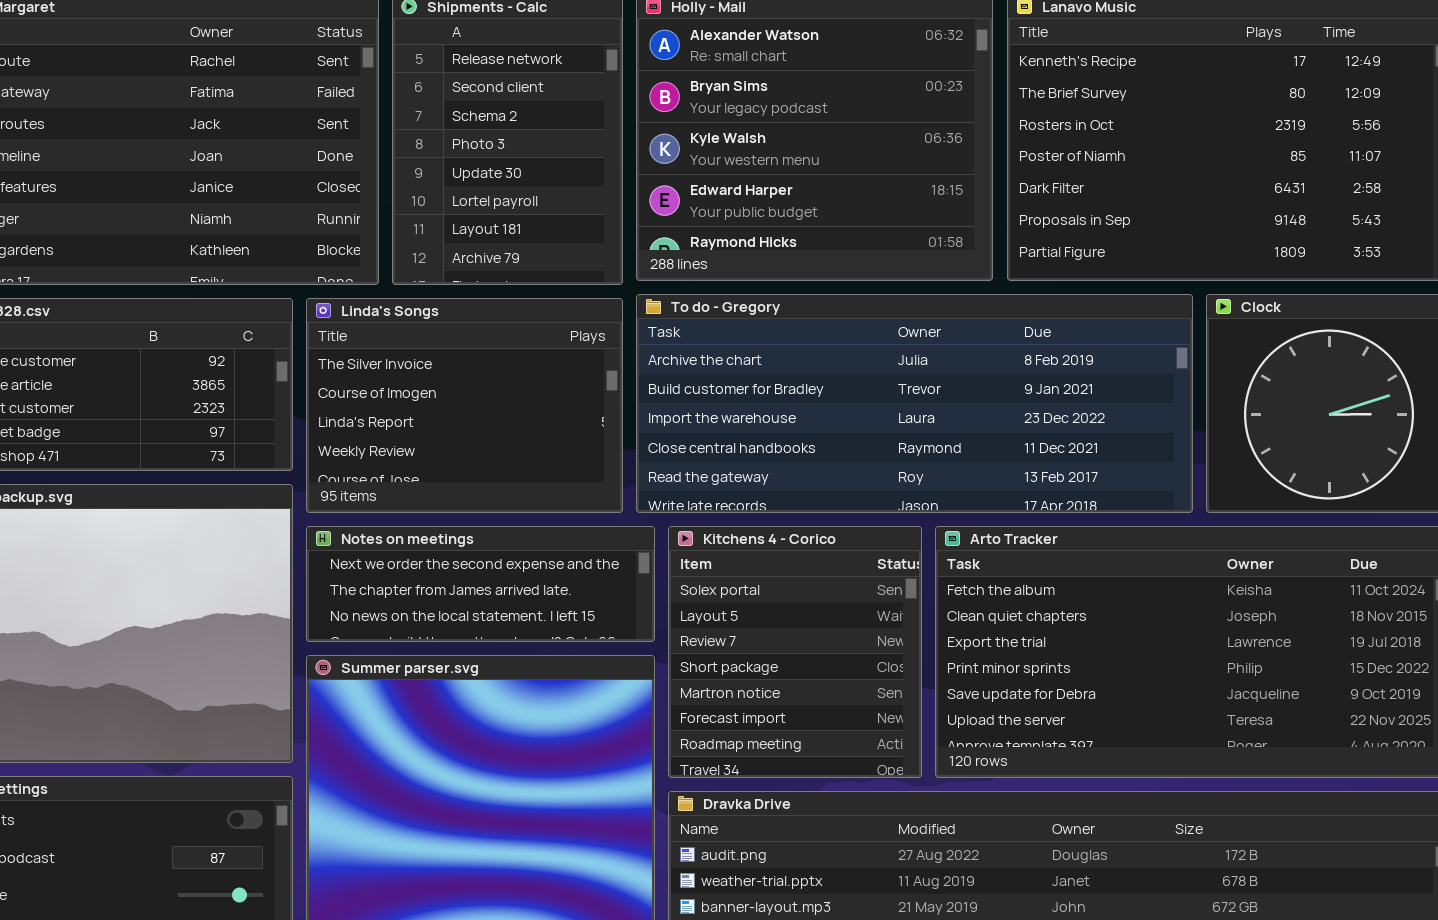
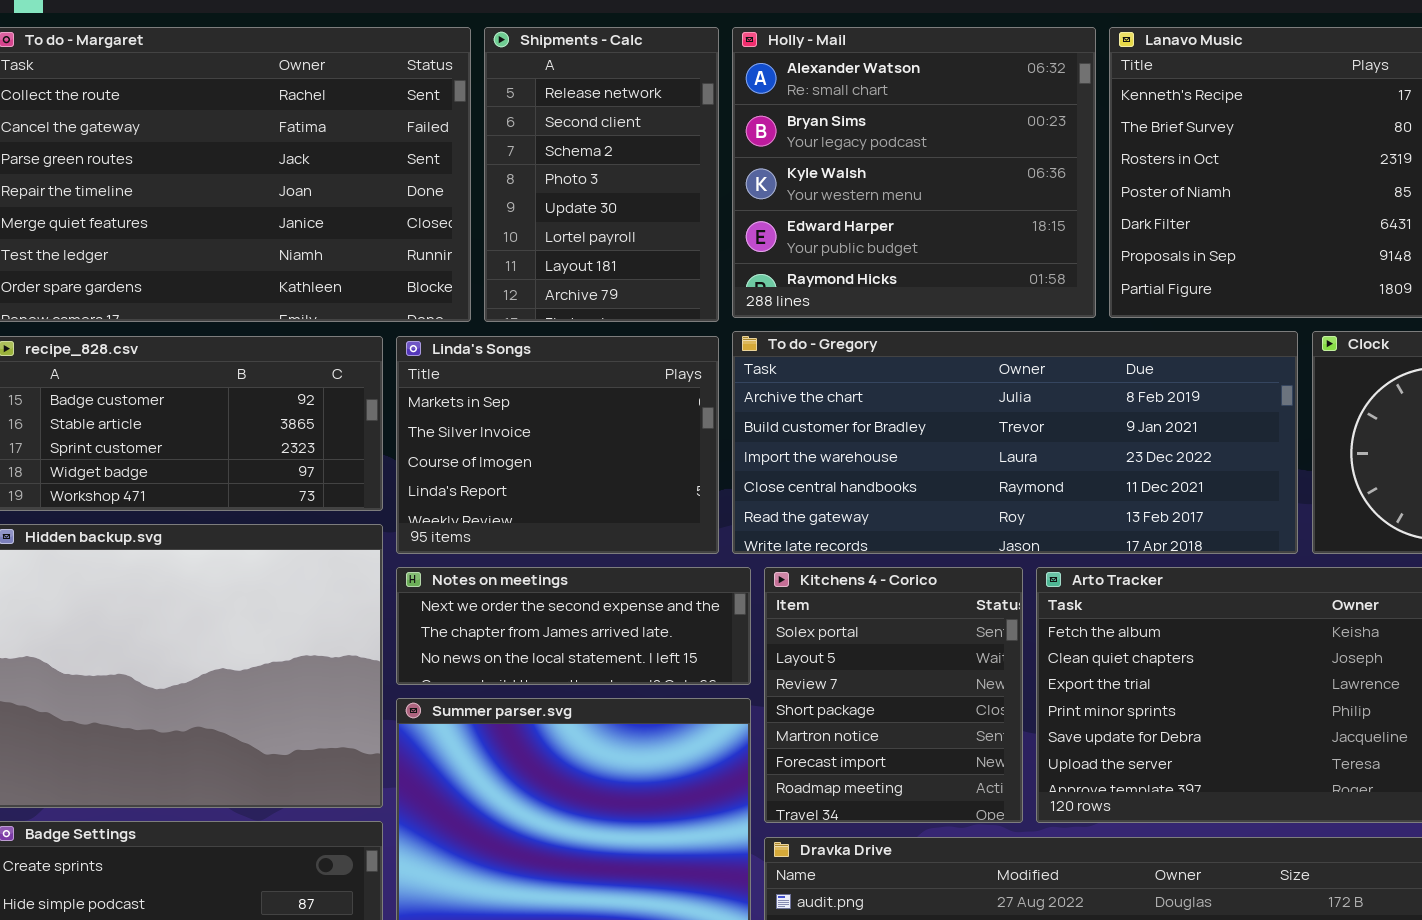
Linda's Songs: [306,298,623,513] -> [396,336,719,554], scrolled up 1 row

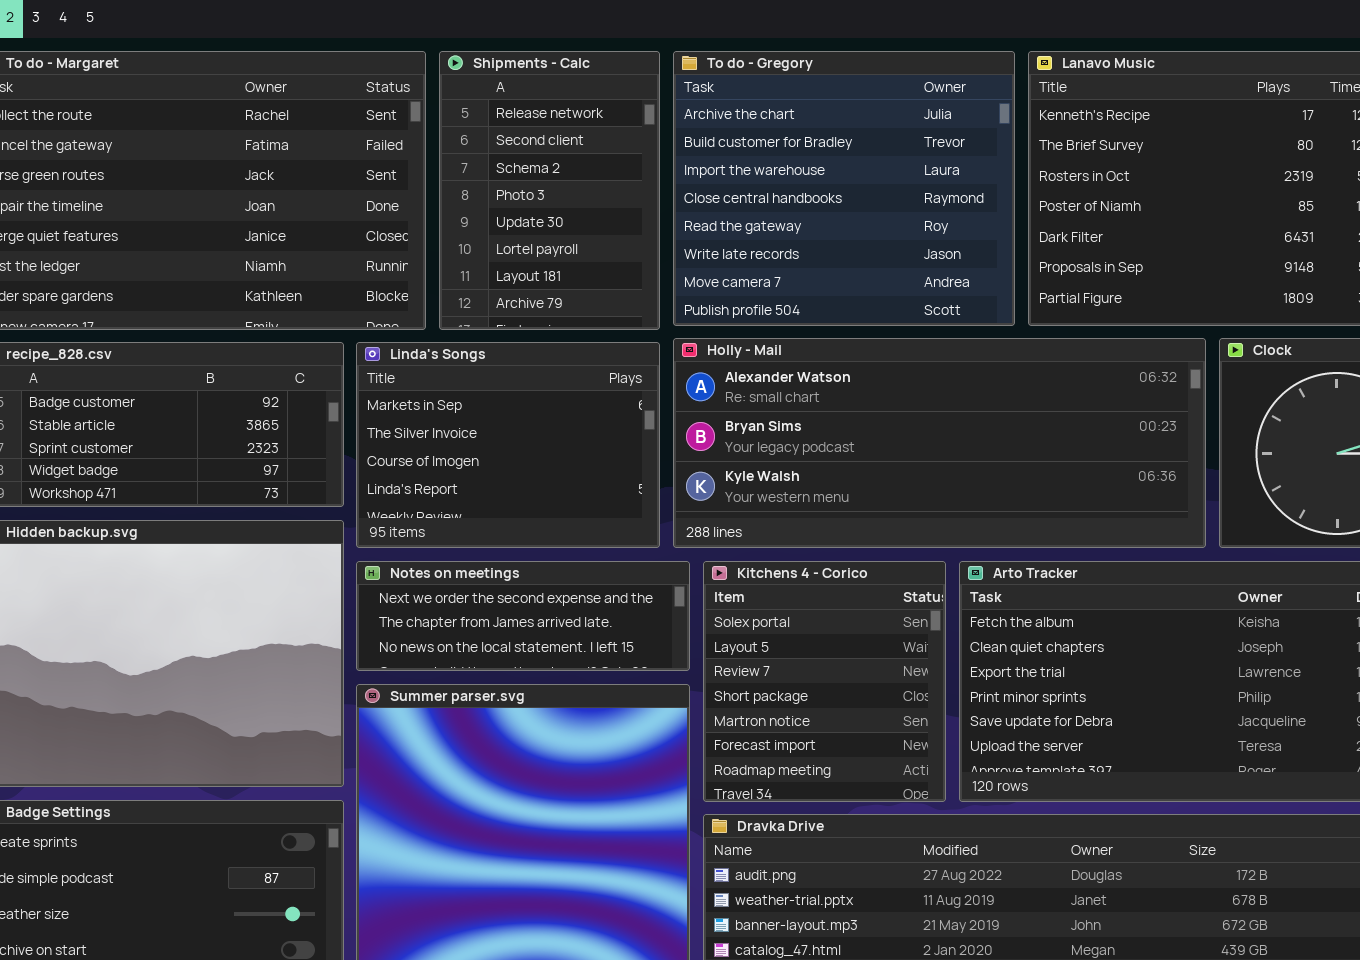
Holly - Mail: [732,27,1096,318] -> [673,338,1206,548], moved, resized
To do - Gregory: [732,331,1298,554] -> [673,51,1015,326], moved, resized

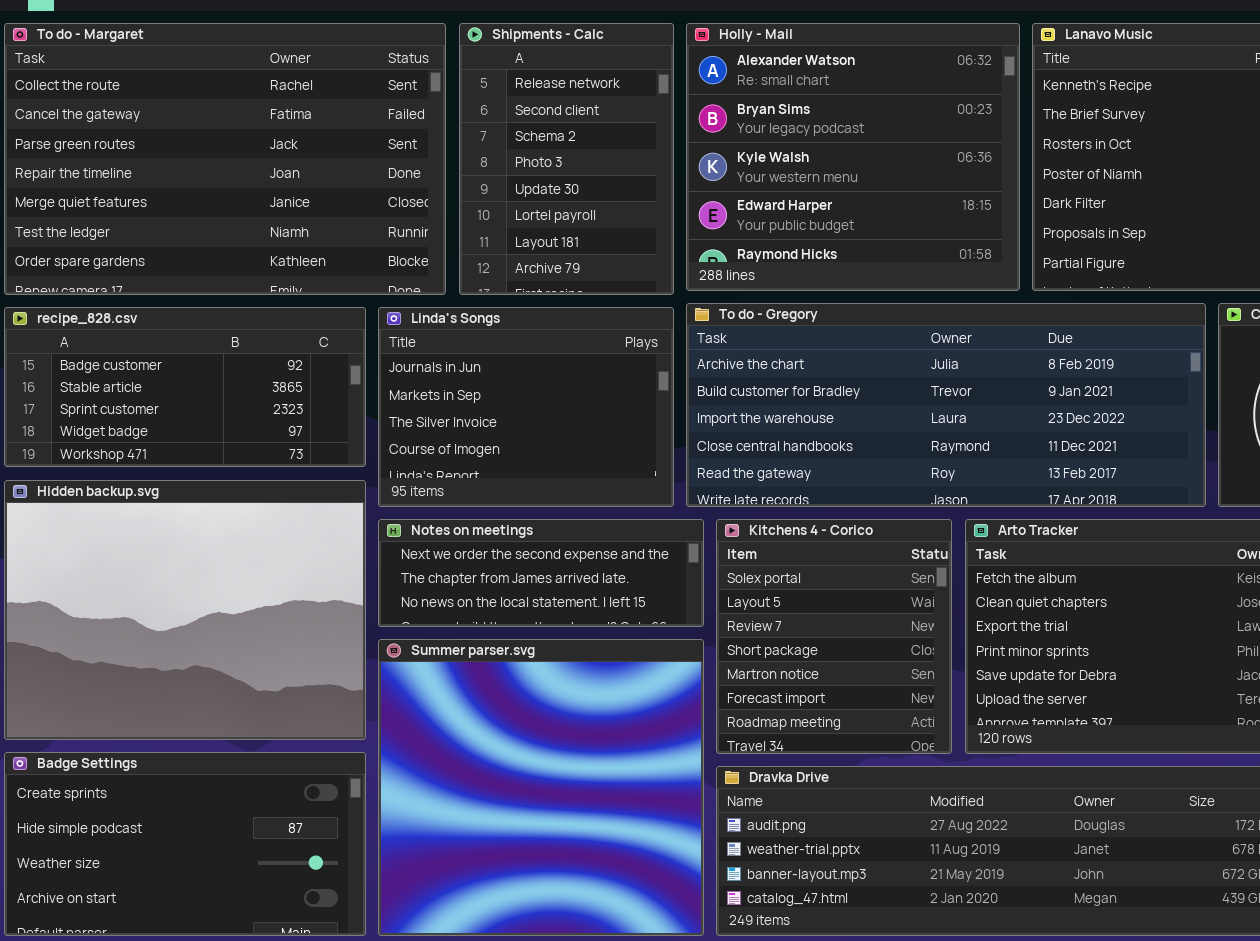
To do - Gregory: [673,51,1015,326] -> [686,303,1206,507], moved, resized
Holly - Mail: [673,338,1206,548] -> [686,23,1020,291], moved, resized
Linda's Songs: [356,342,660,548] -> [378,307,674,507], scrolled up 1 row

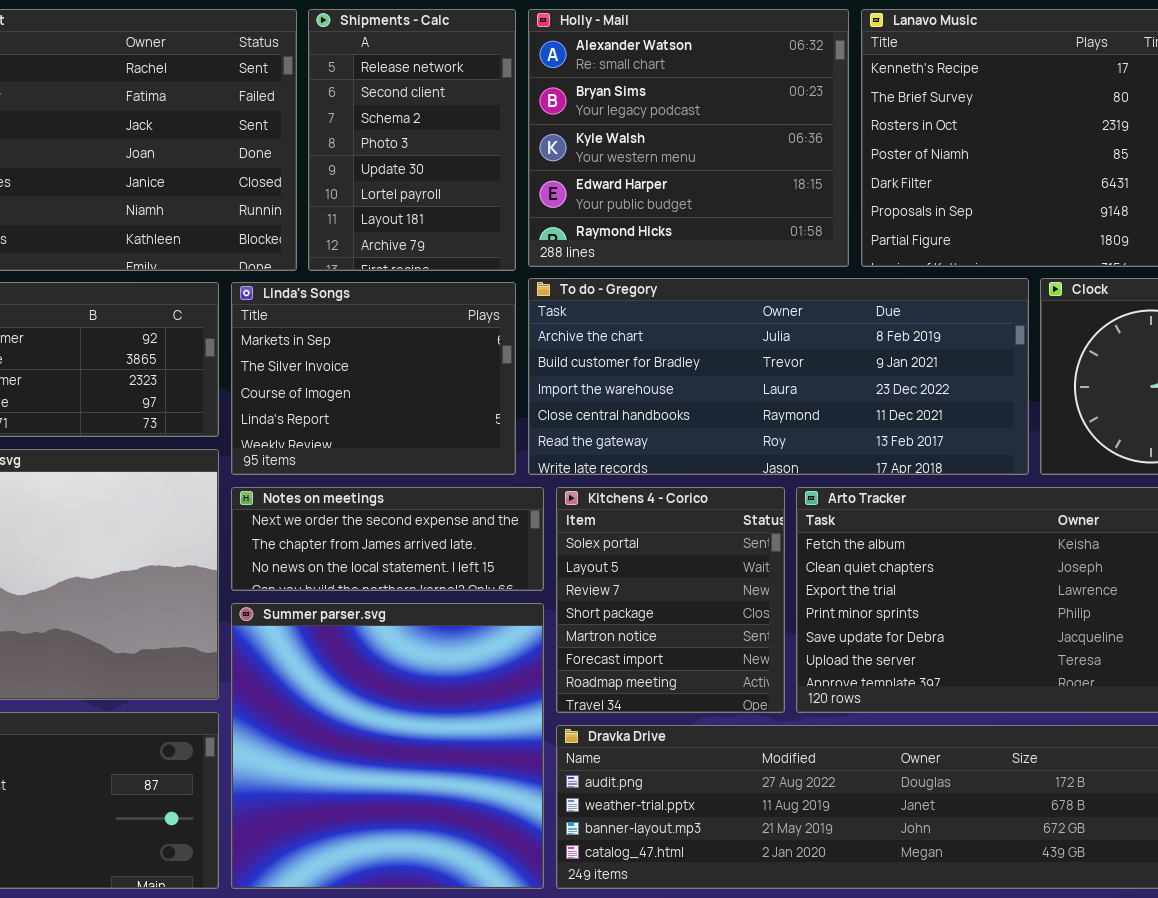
Linda's Songs: [378,307,674,507] -> [231,282,516,475], scrolled down 1 row

